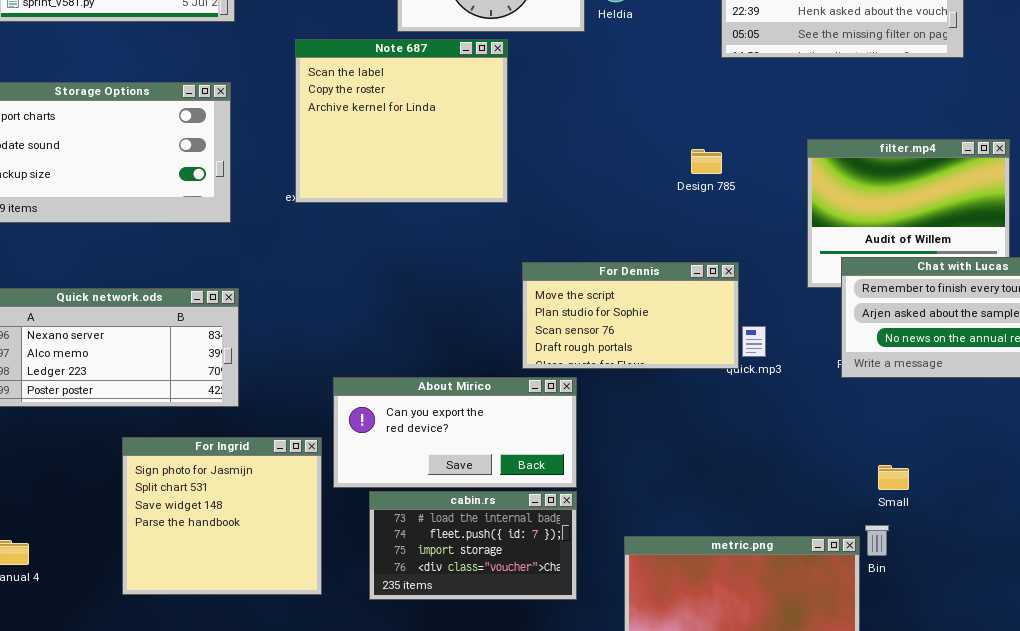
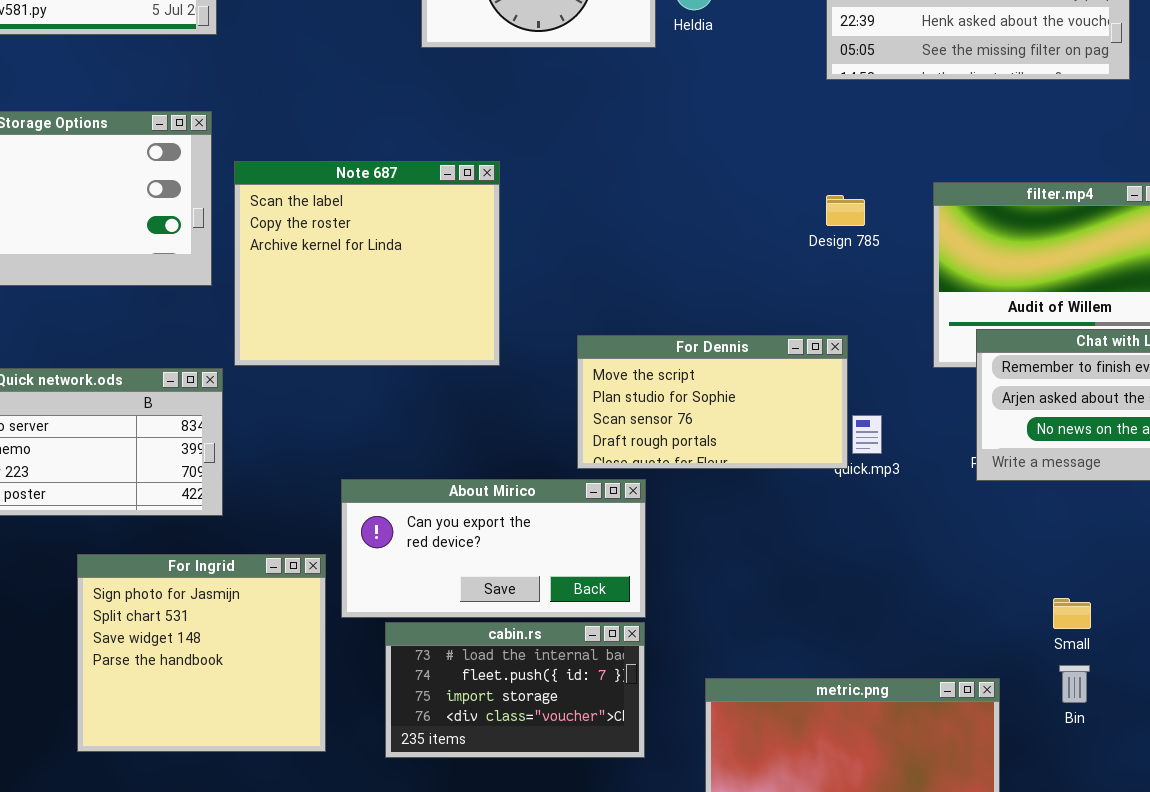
Note 687: [295,39,508,203] -> [234,161,500,366], moved
Design 785: [691,149,722,174] -> [826,195,865,226], moved
Small: [878,465,909,490] -> [1053,598,1091,629], moved
Bin: [865,525,889,556] -> [1059,665,1090,703], moved

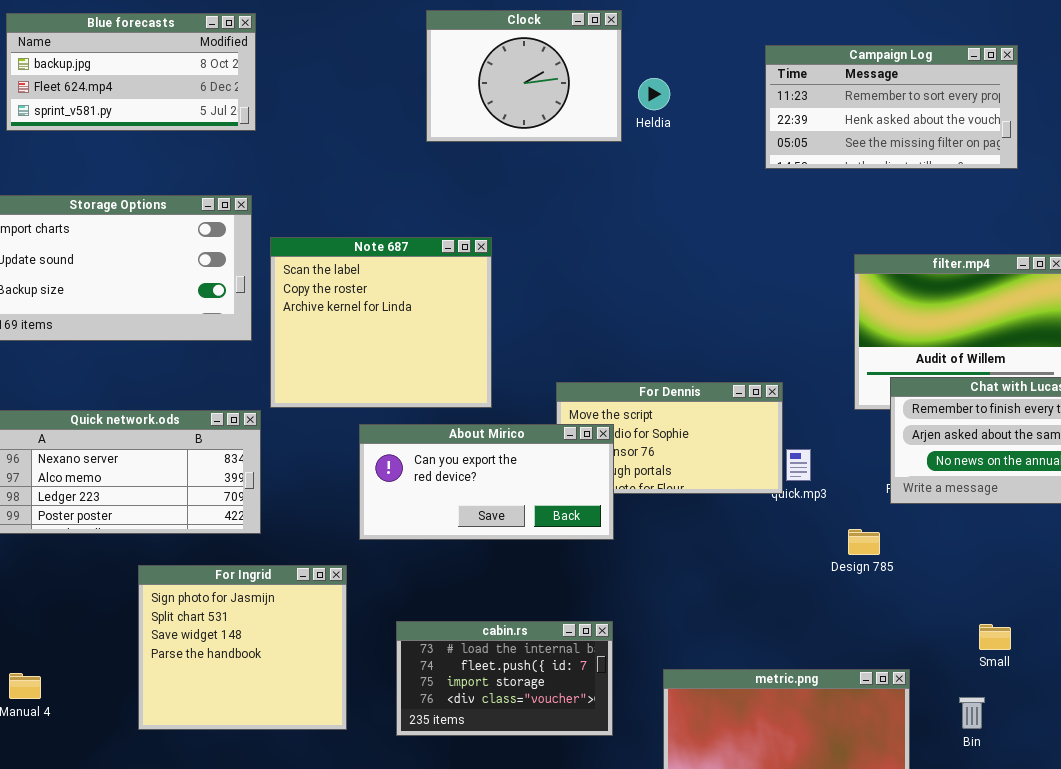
Design 785: [826,195,865,226] -> [848,529,880,555], moved
About Mirico: [341,479,646,618] -> [359,424,614,540], moved
Small: [1053,598,1091,629] -> [979,624,1011,650], moved
Bin: [1059,665,1090,703] -> [959,697,985,729], moved

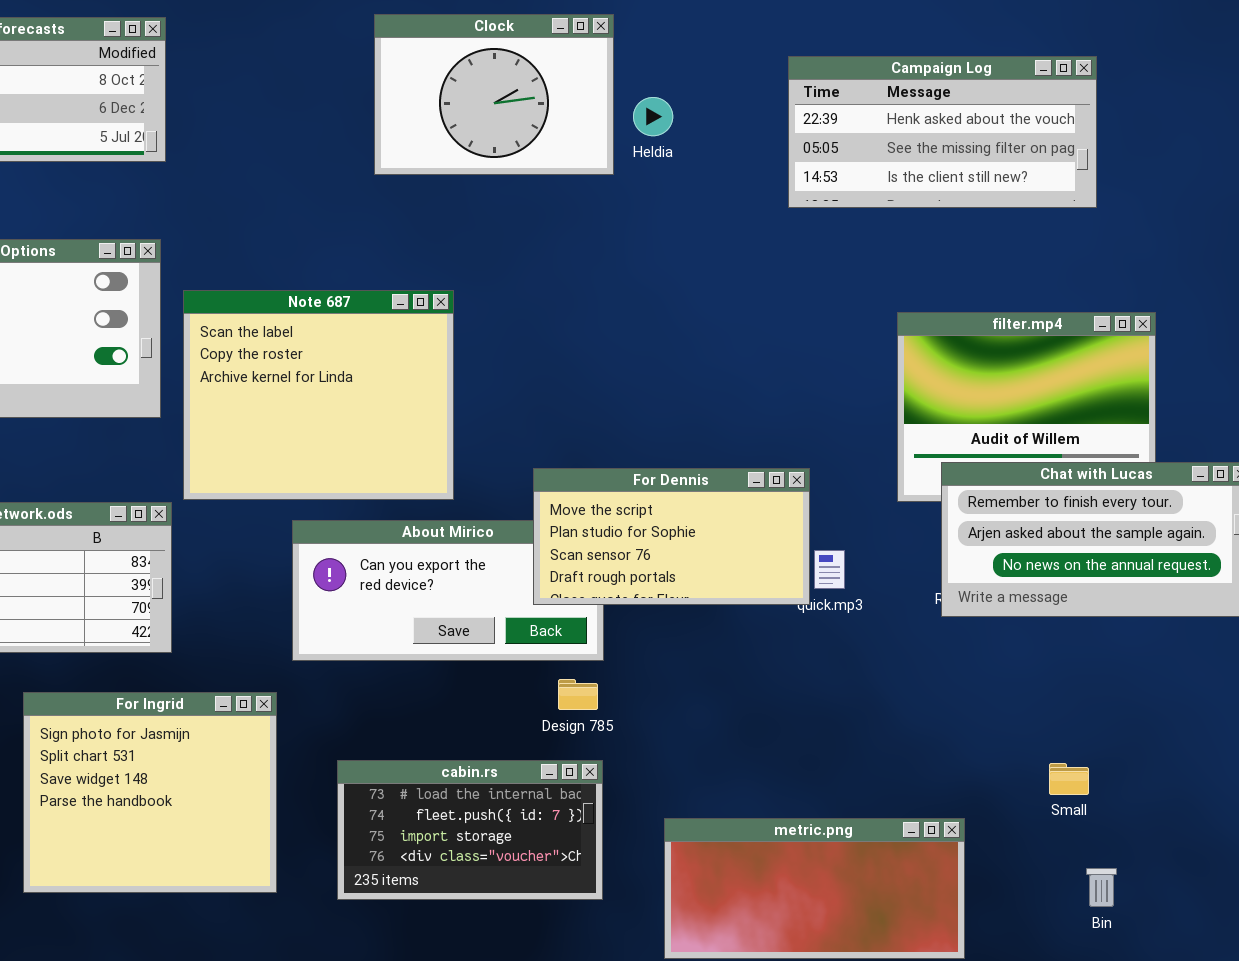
Campaign Log: [765,45,1018,169] -> [788,56,1097,208], scrolled down 1 row
For Dennis: [556,382,783,494] -> [533,468,810,605], raised
Design 785: [848,529,880,555] -> [558,679,598,710], moved
Bin: [959,697,985,729] -> [1086,868,1117,907], moved

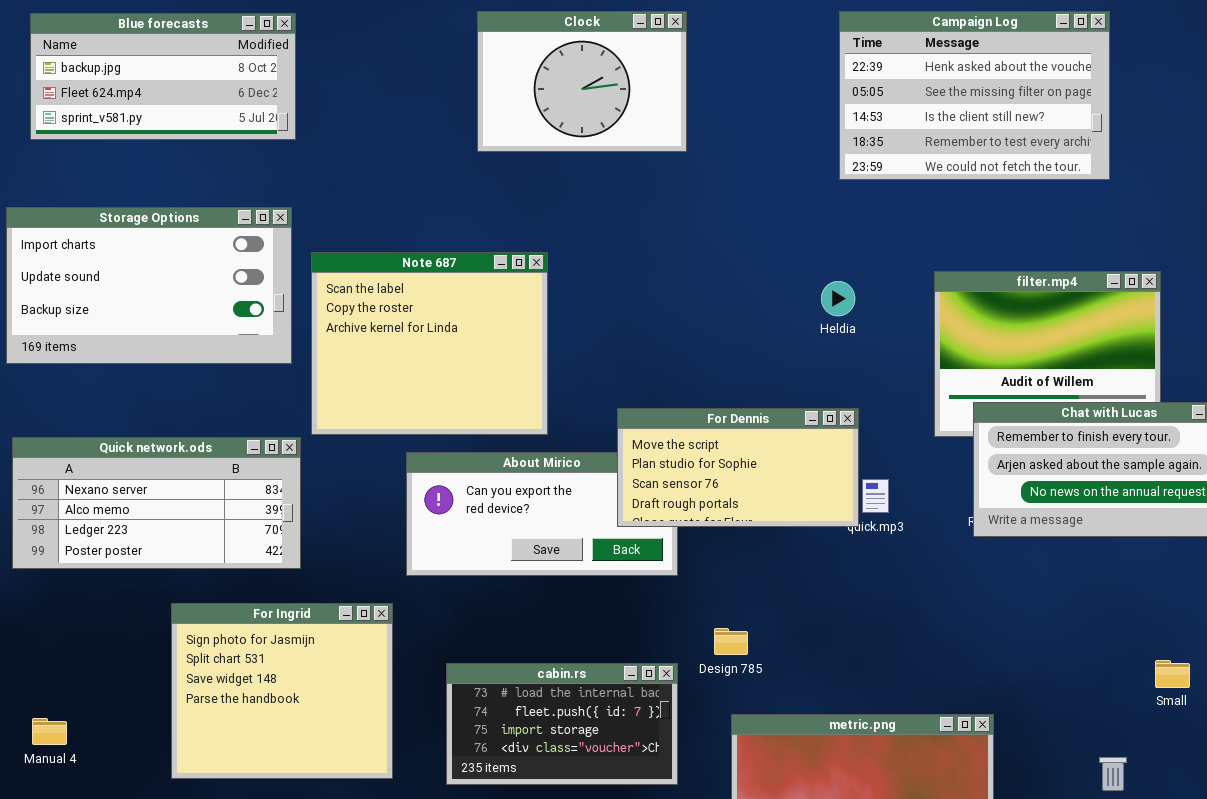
Campaign Log: [788,56,1097,208] -> [839,11,1110,180], resized
Heldia: [633,97,673,136] -> [821,281,855,316], moved
Design 785: [558,679,598,710] -> [714,628,748,655], moved
Small: [1049,763,1089,795] -> [1155,660,1190,688], moved

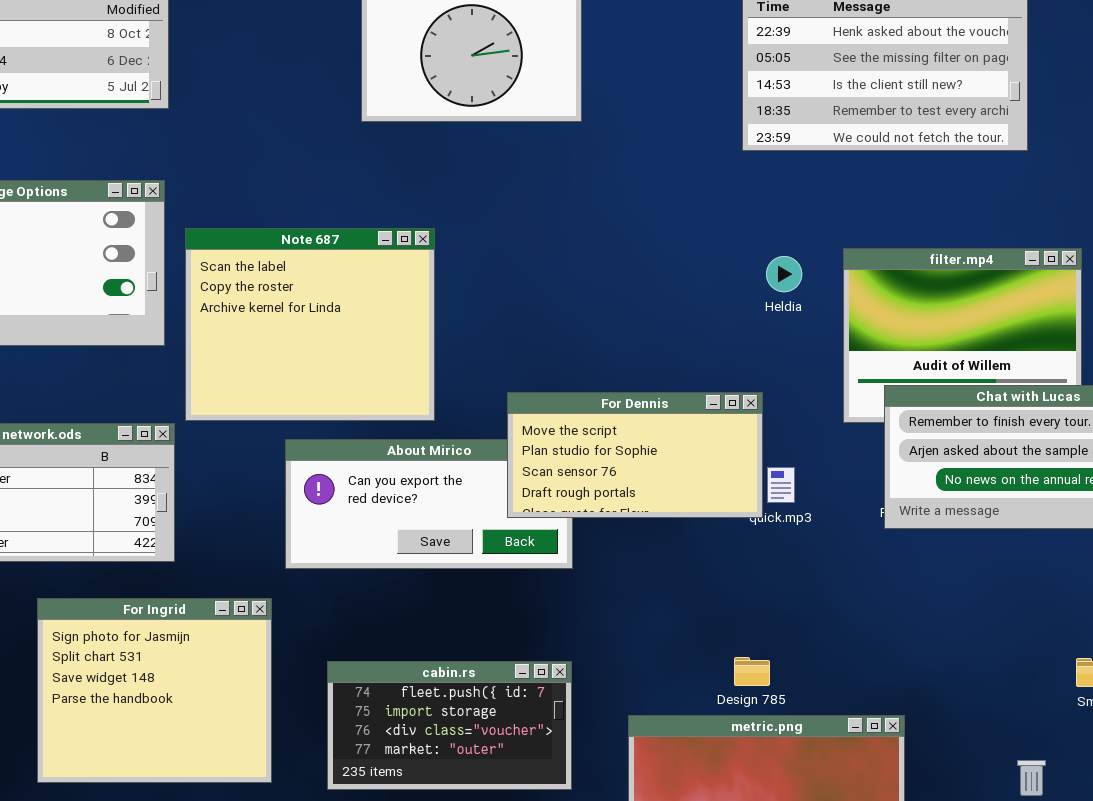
Heldia: [821,281,855,316] -> [766,256,802,292], moved
Design 785: [714,628,748,655] -> [734,657,770,686], moved
cabin.rs: [446,663,678,785] -> [327,661,572,790], scrolled down 1 row

